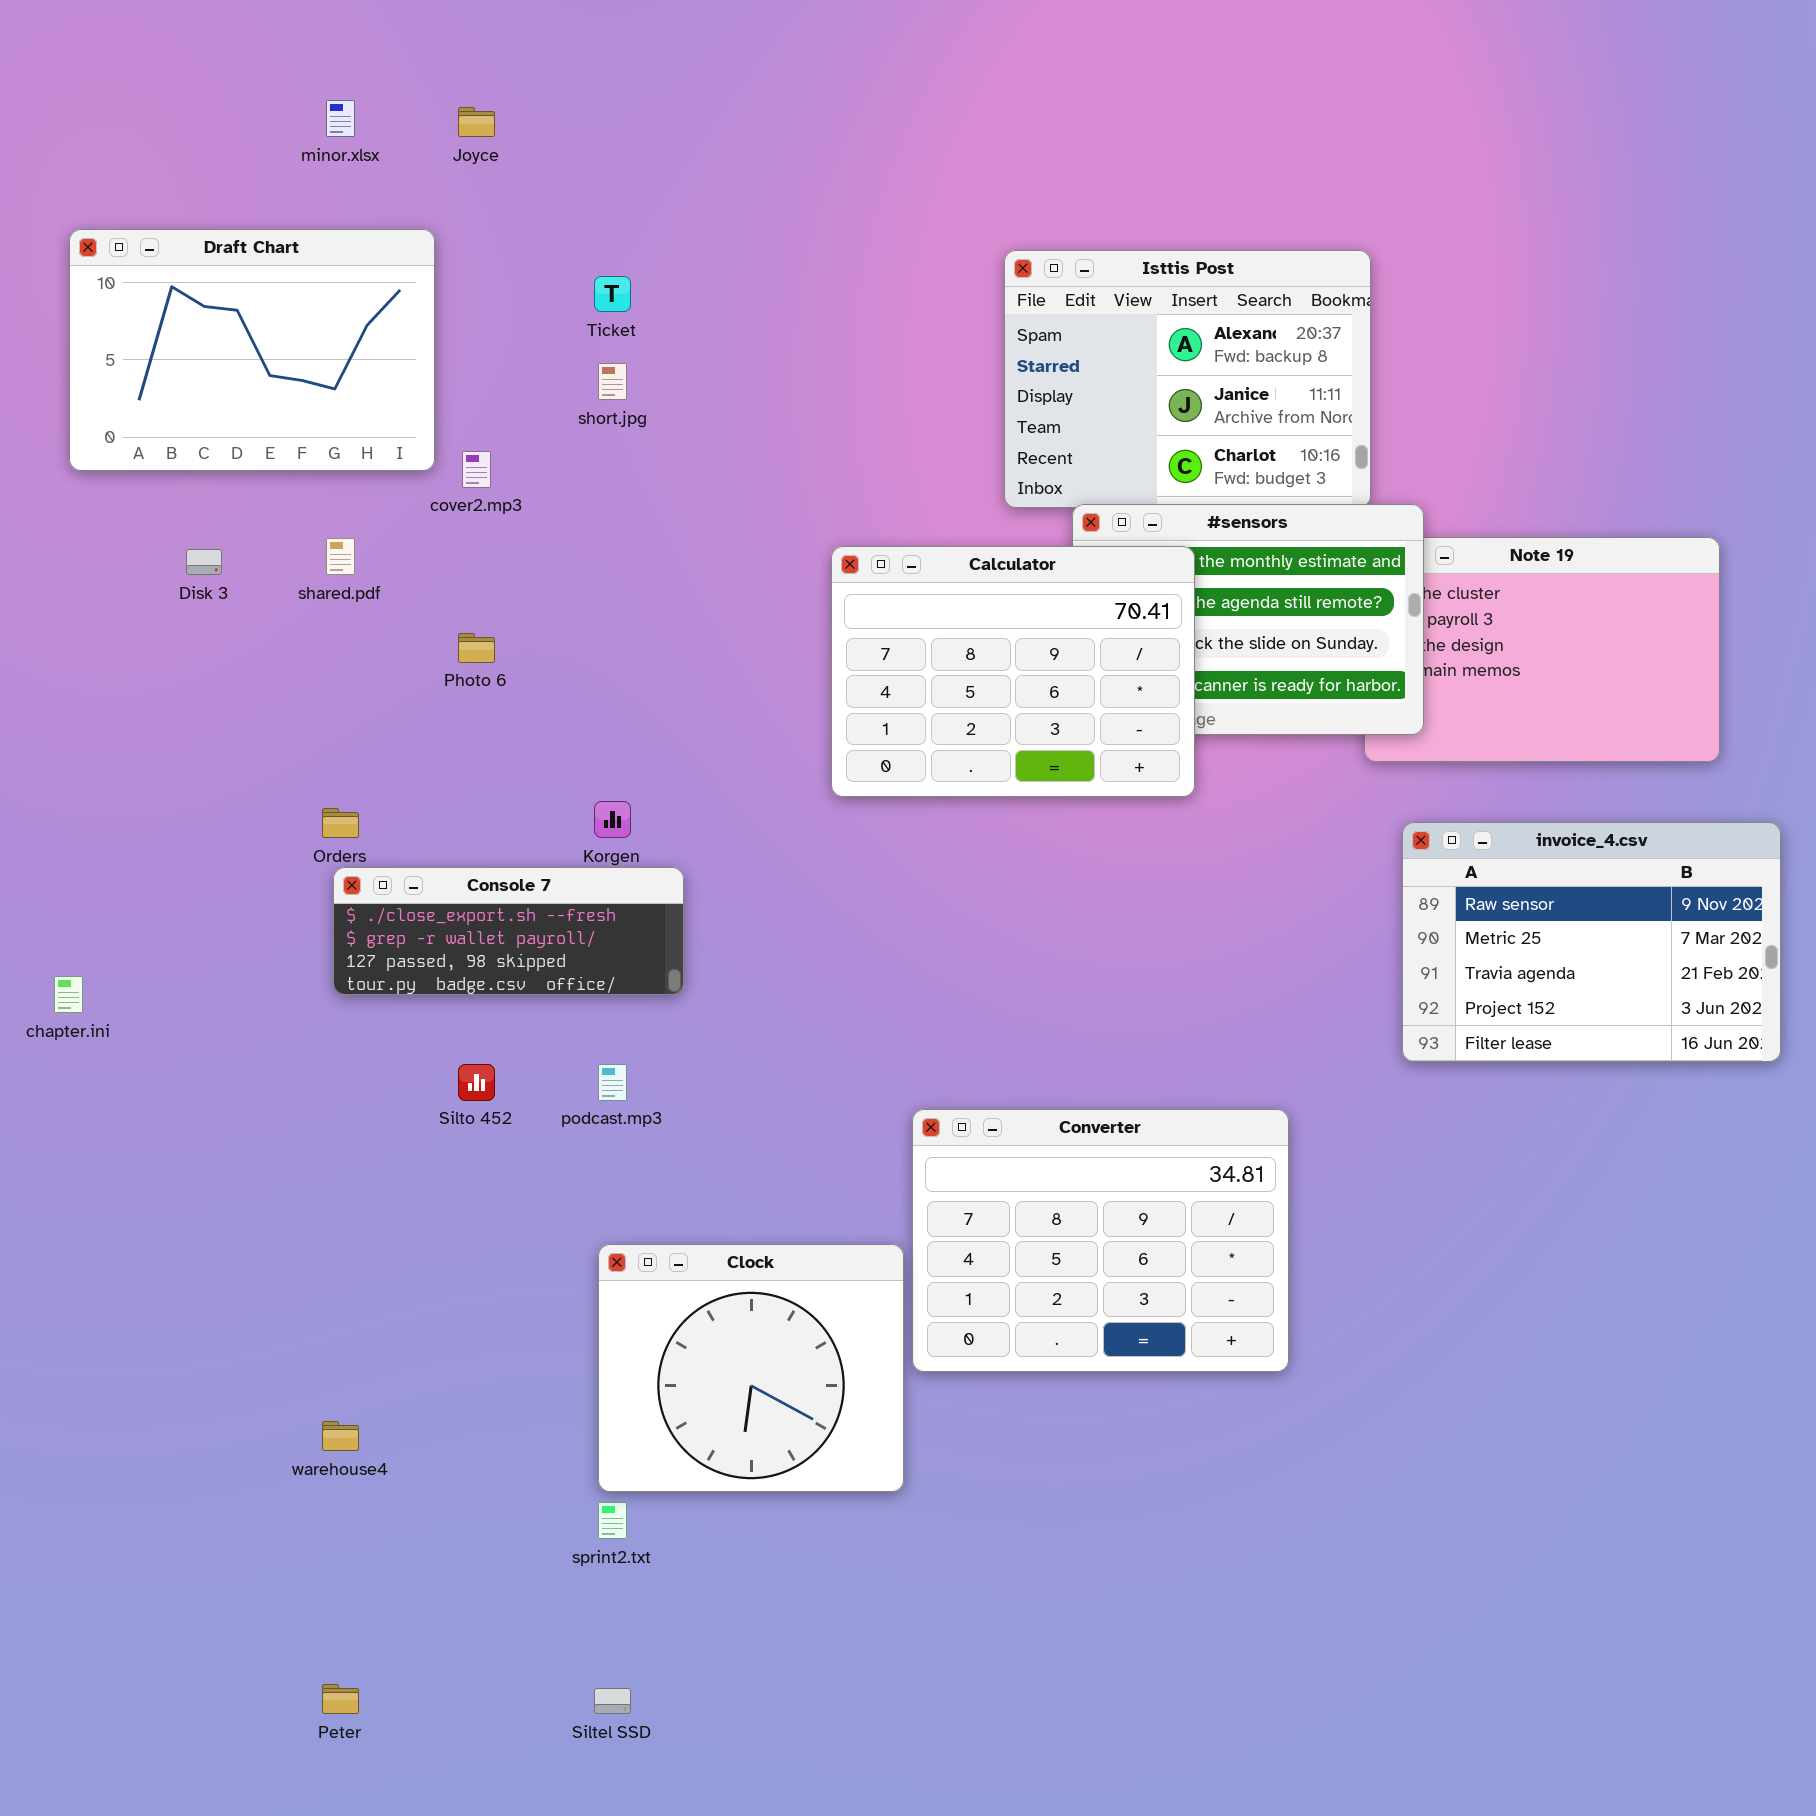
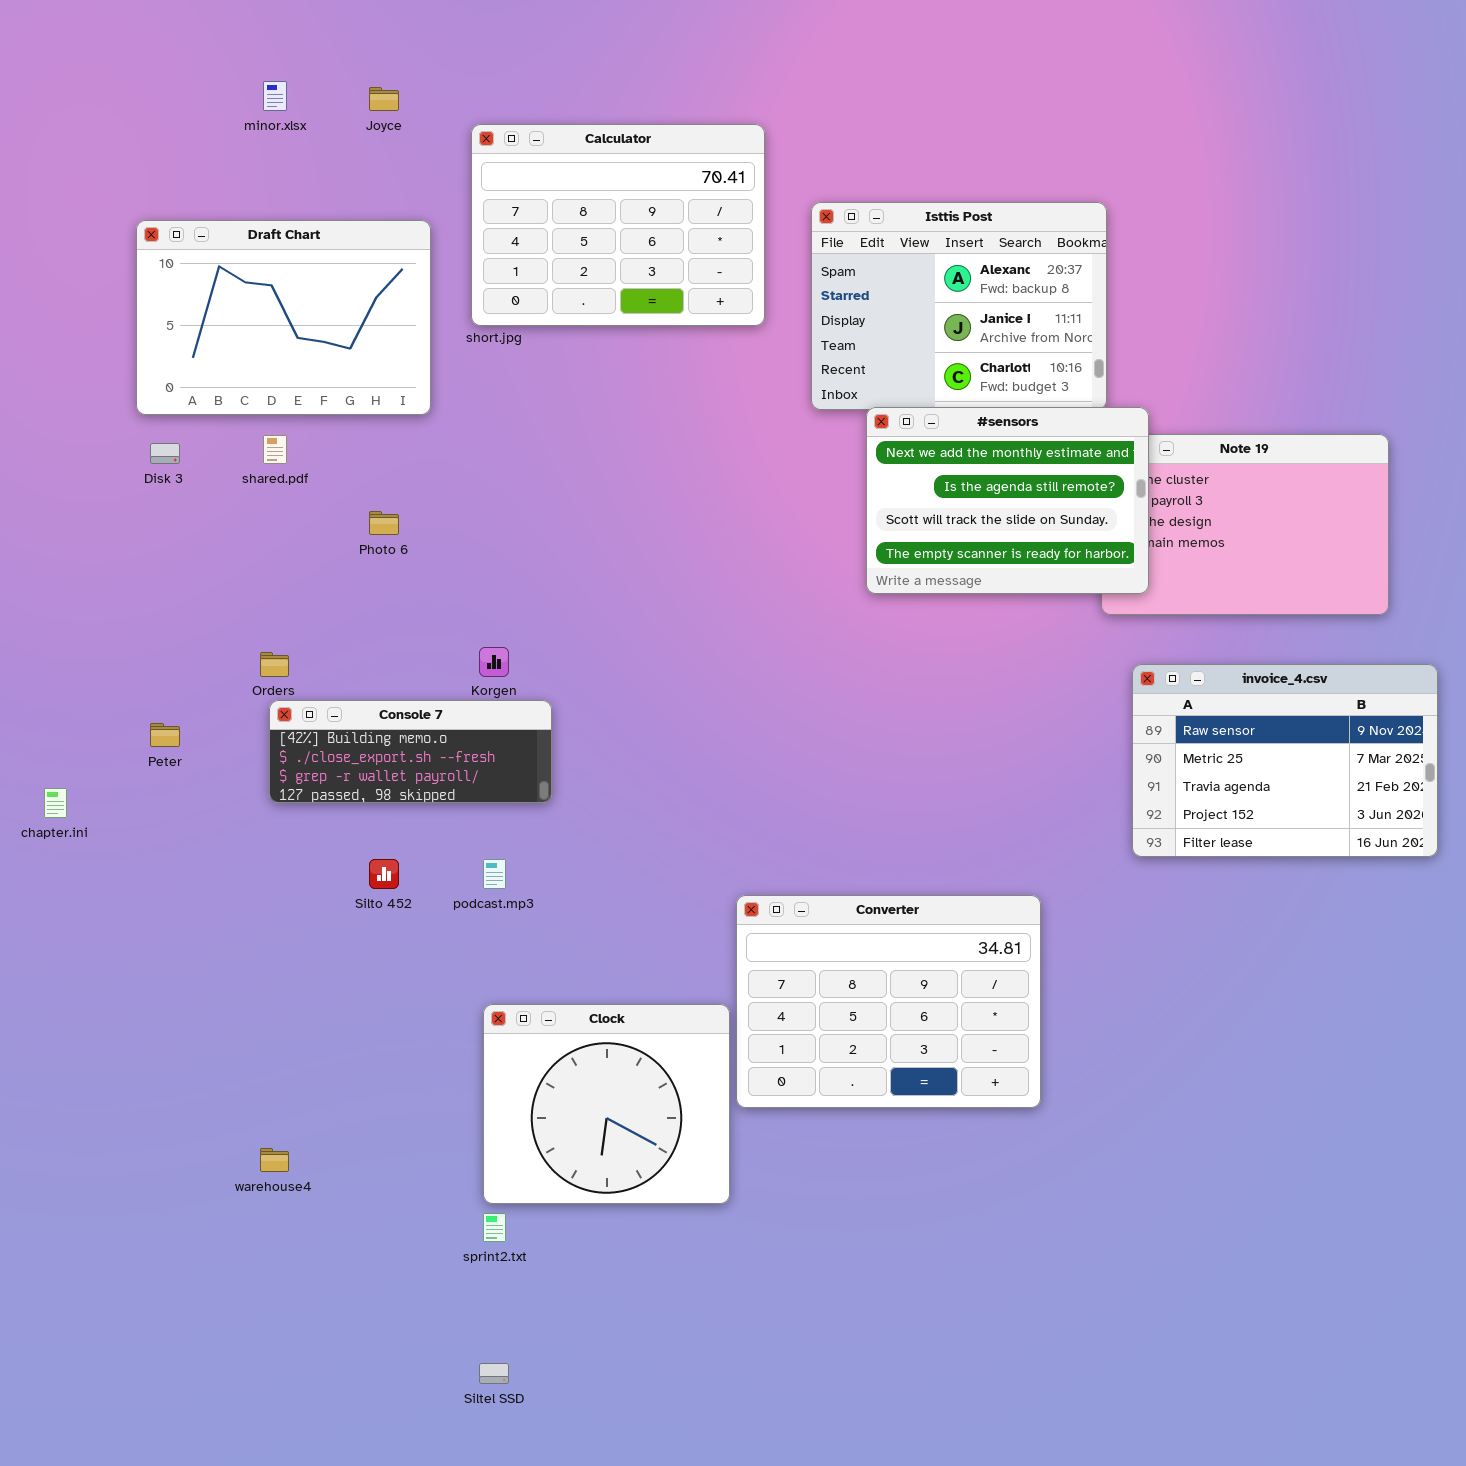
Draft Chart: [69,229,435,471] -> [136,220,431,415], moved
Calculator: [831,546,1195,797] -> [471,124,765,326], moved
Console 7: [333,867,684,995] -> [269,700,552,803], scrolled up 1 row
Peter: [322,1684,359,1714] -> [150,723,180,747], moved

